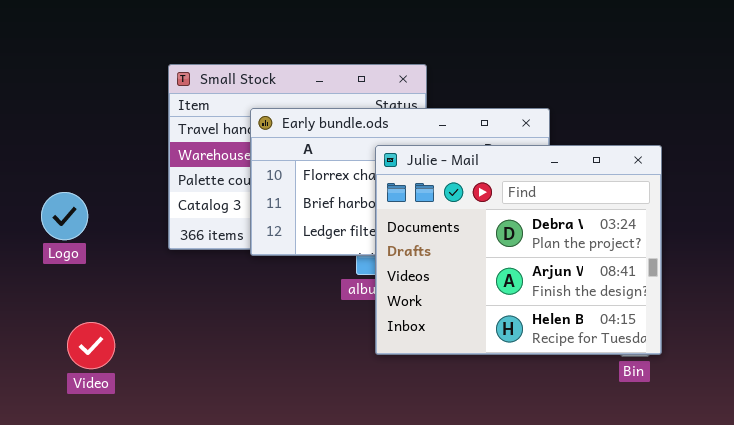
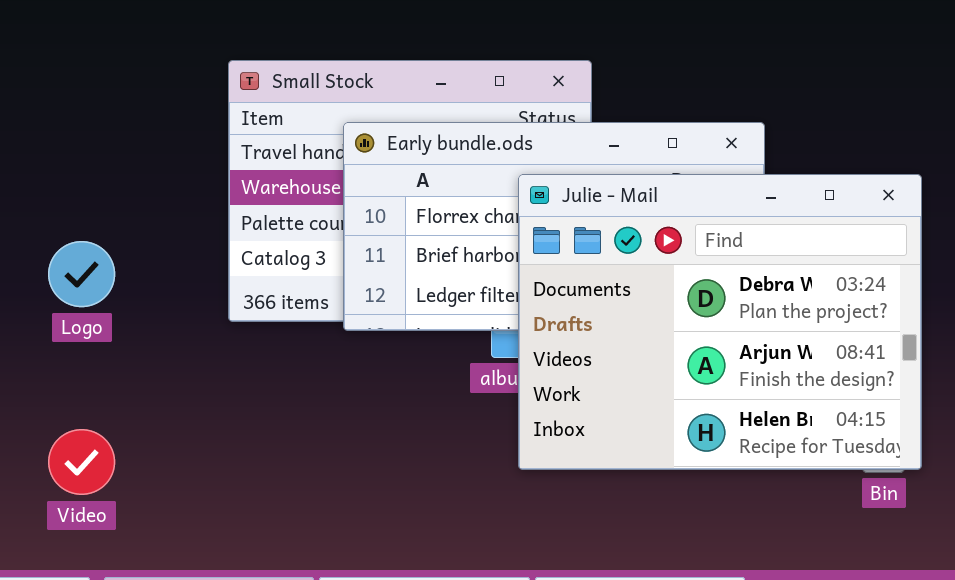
Video: [67,322,115,369] -> [48,429,115,495], moved

